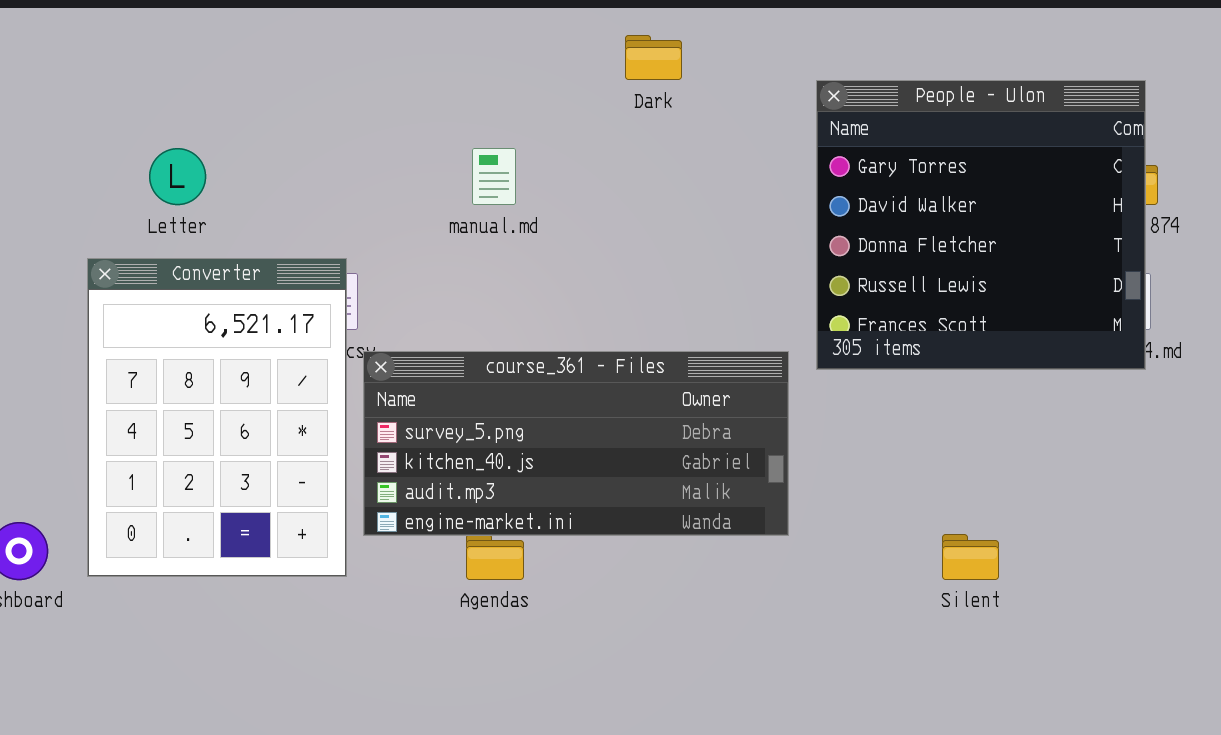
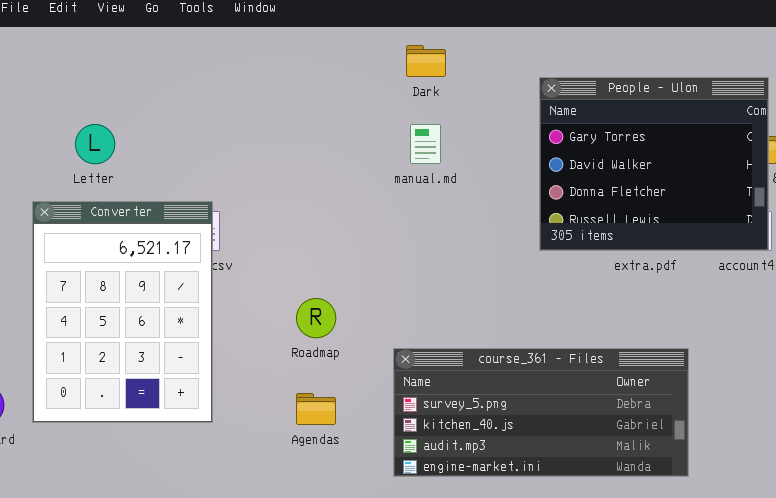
People - Ulon: [816,80,1146,370] -> [539,77,769,251], resized
manual.md: [472,148,516,205] -> [410,124,441,164], moved
course_361 - Files: [363,351,789,536] -> [393,348,689,477], moved

